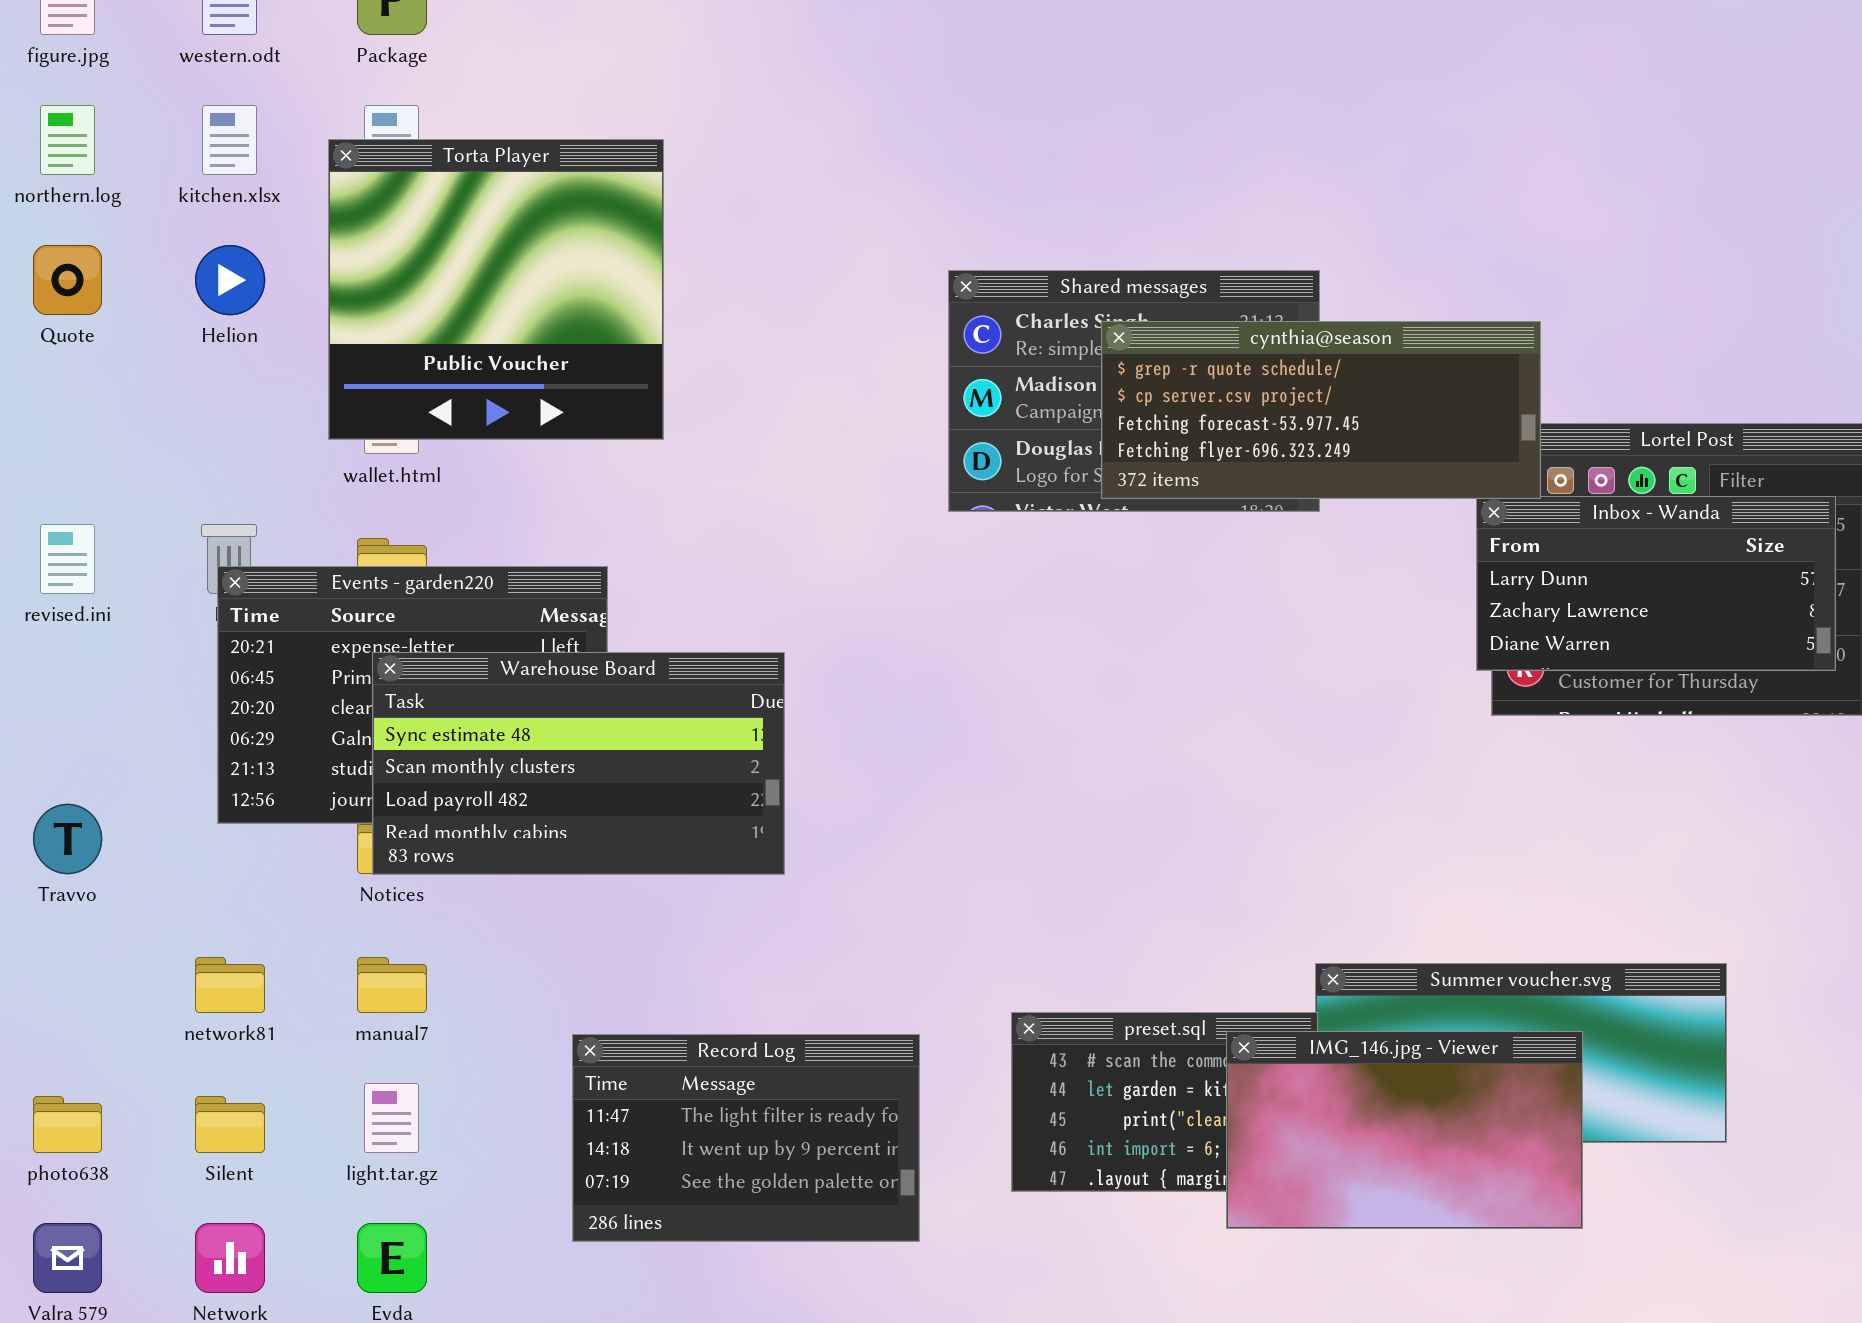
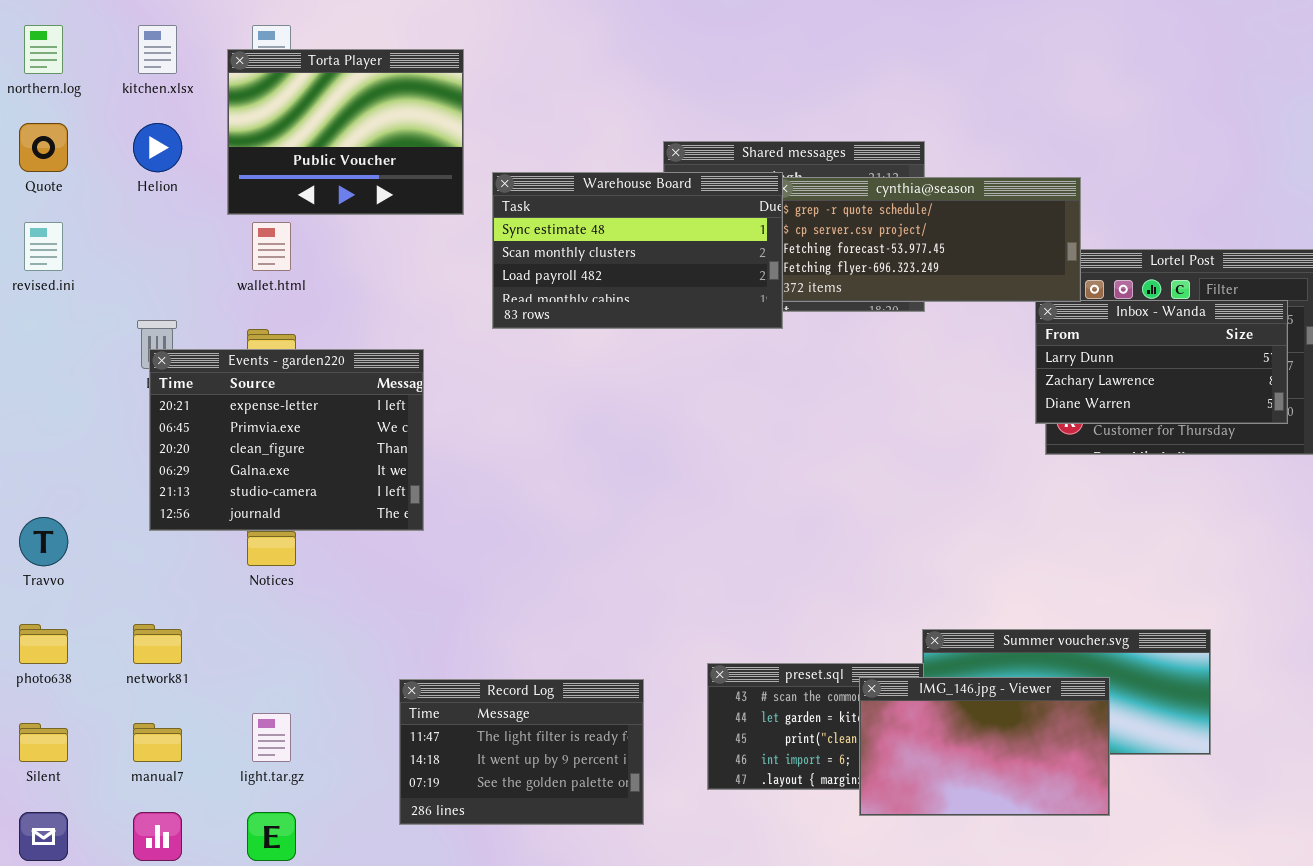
Torta Player: [328,139,664,440] -> [227,49,464,215], resized
revised.ini: [40,524,95,594] -> [24,222,63,271], moved
Warehouse Board: [372,652,785,875] -> [492,172,783,329], moved
manual7: [357,957,427,1013] -> [133,723,182,762], moved
photo638: [33,1096,102,1153] -> [19,624,68,664], moved
Silent: [195,1096,265,1153] -> [19,723,68,762], moved

